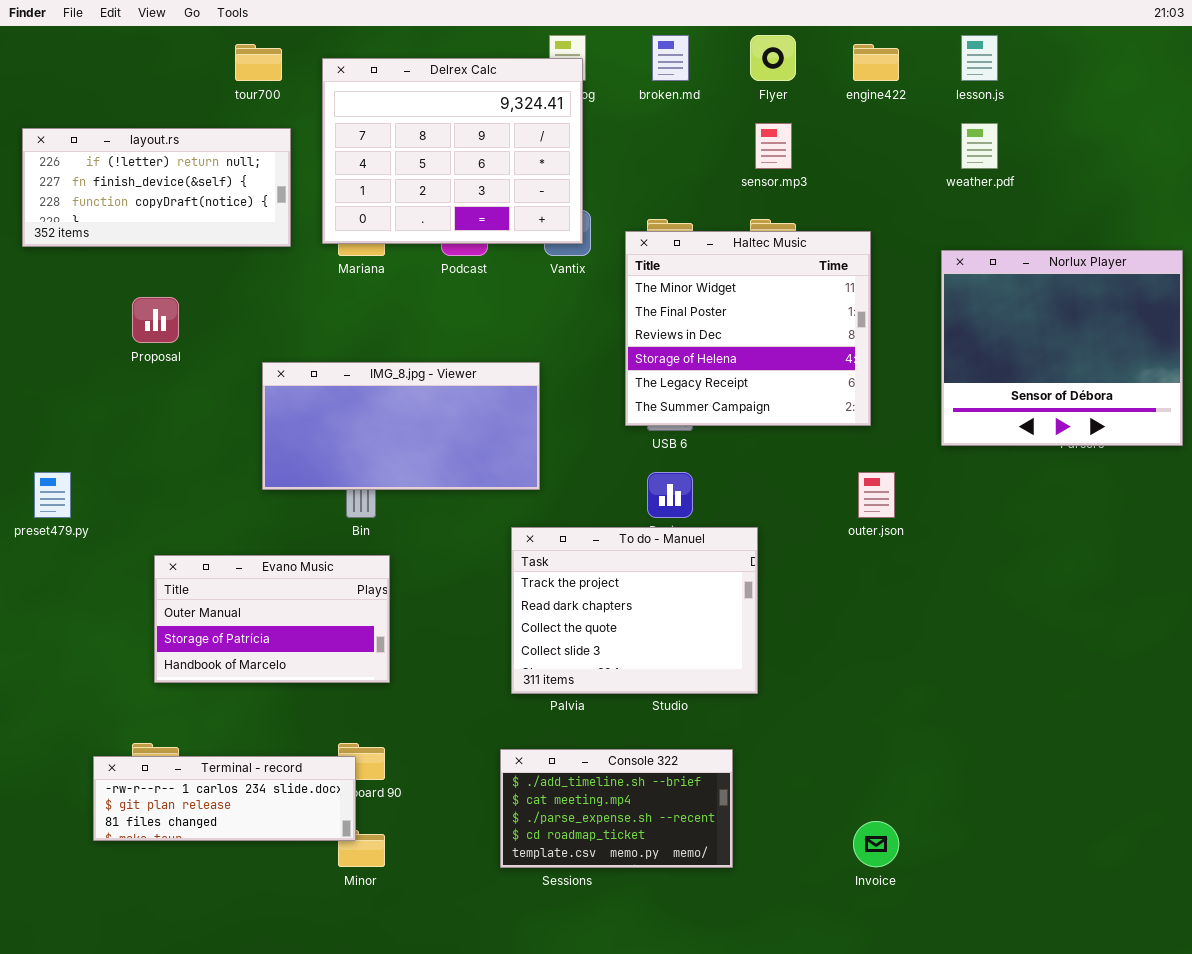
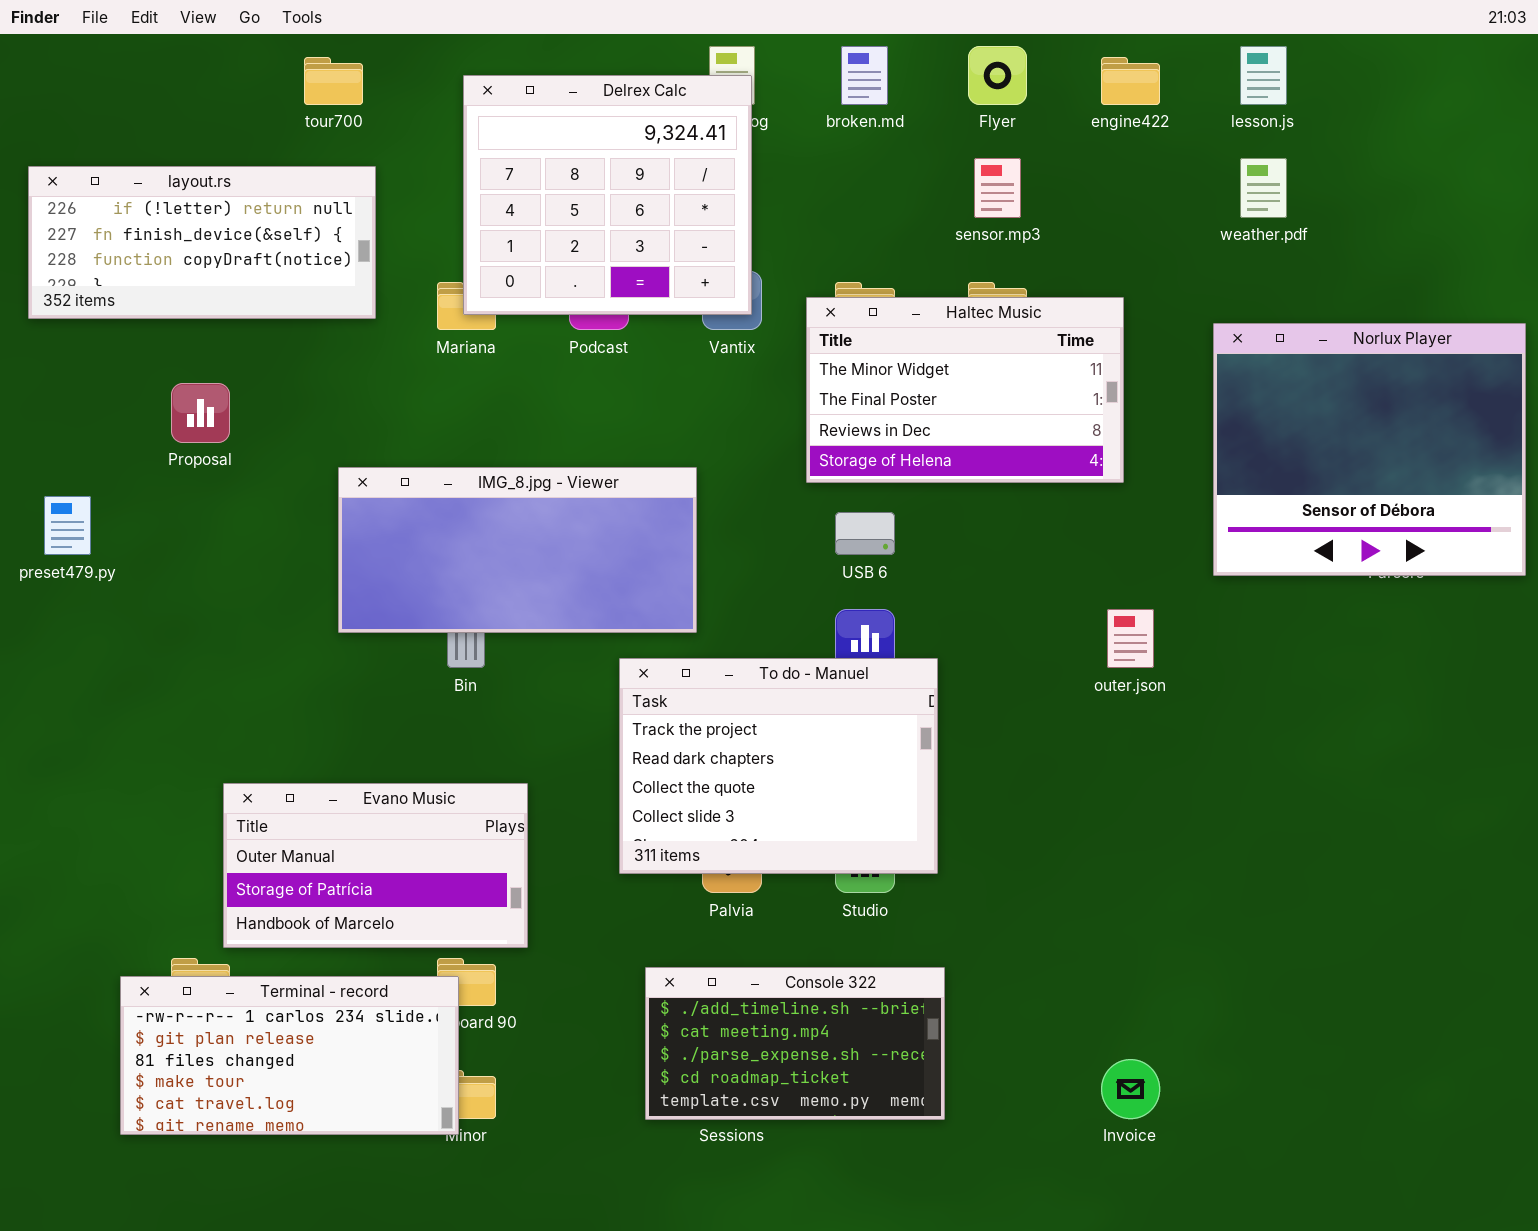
Delrex Calc: [322,58,583,244] -> [463,75,752,315], resized
Haltec Music: [625,231,871,426] -> [806,297,1124,483], resized
preset479.py: [34,472,71,518] -> [44,496,91,555], moved
To do - Manuel: [511,527,758,694] -> [619,658,938,874], moved
Evano Music: [154,555,390,683] -> [223,783,528,948], moved
Terminal - record: [93,756,356,841] -> [120,976,459,1135], resized

